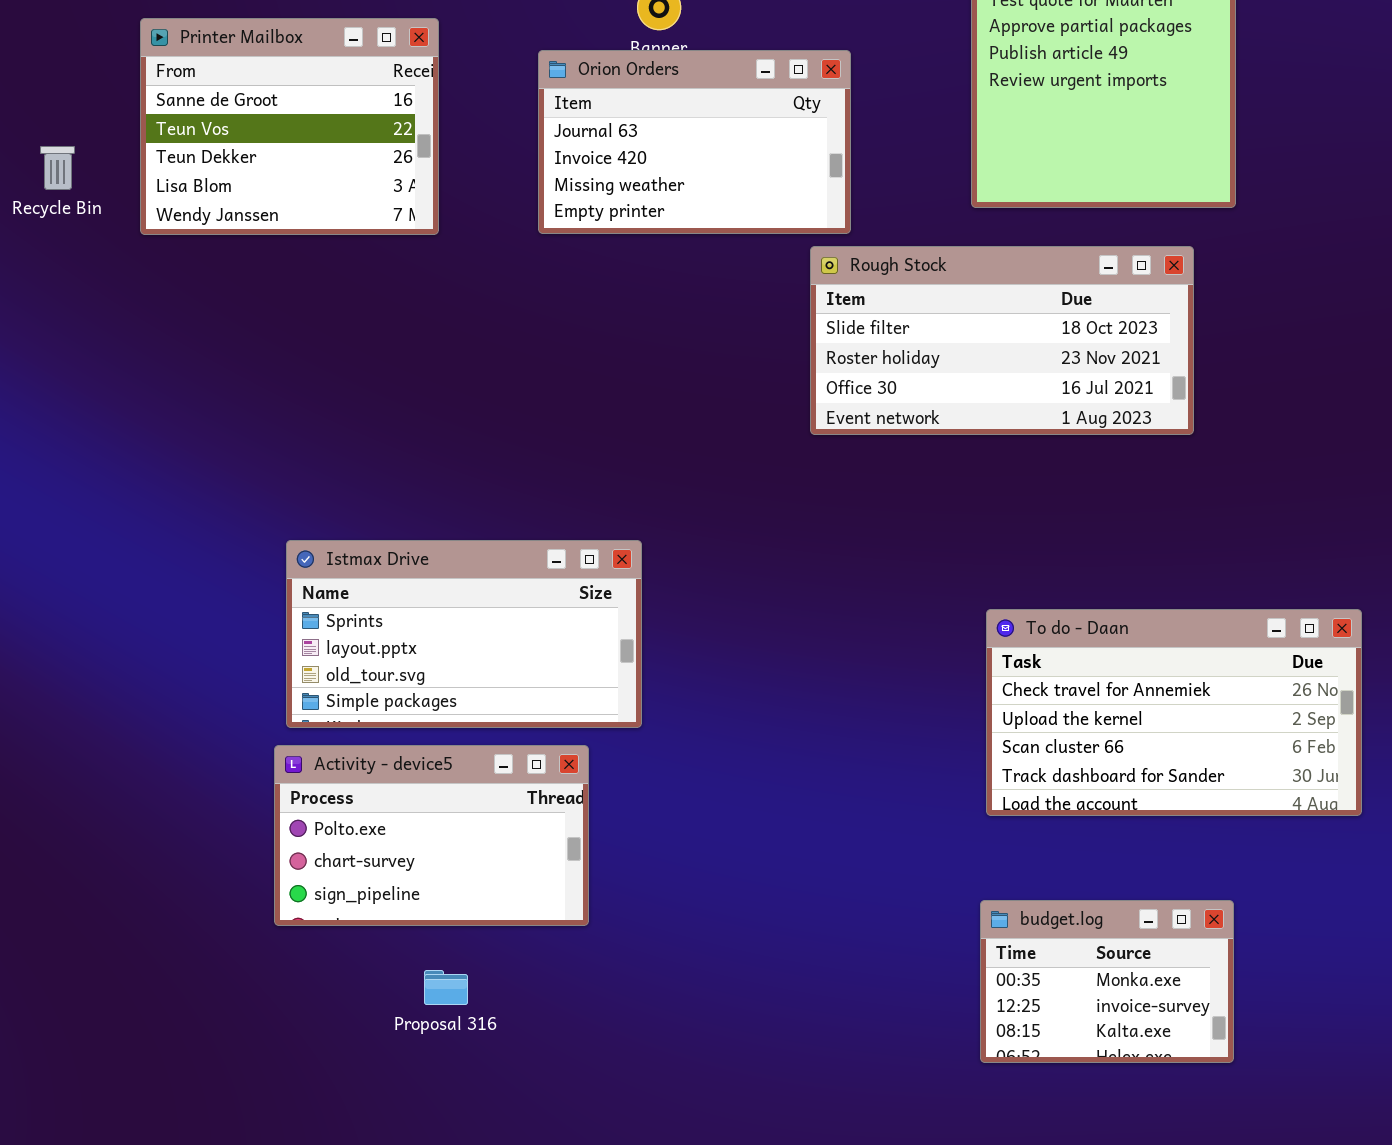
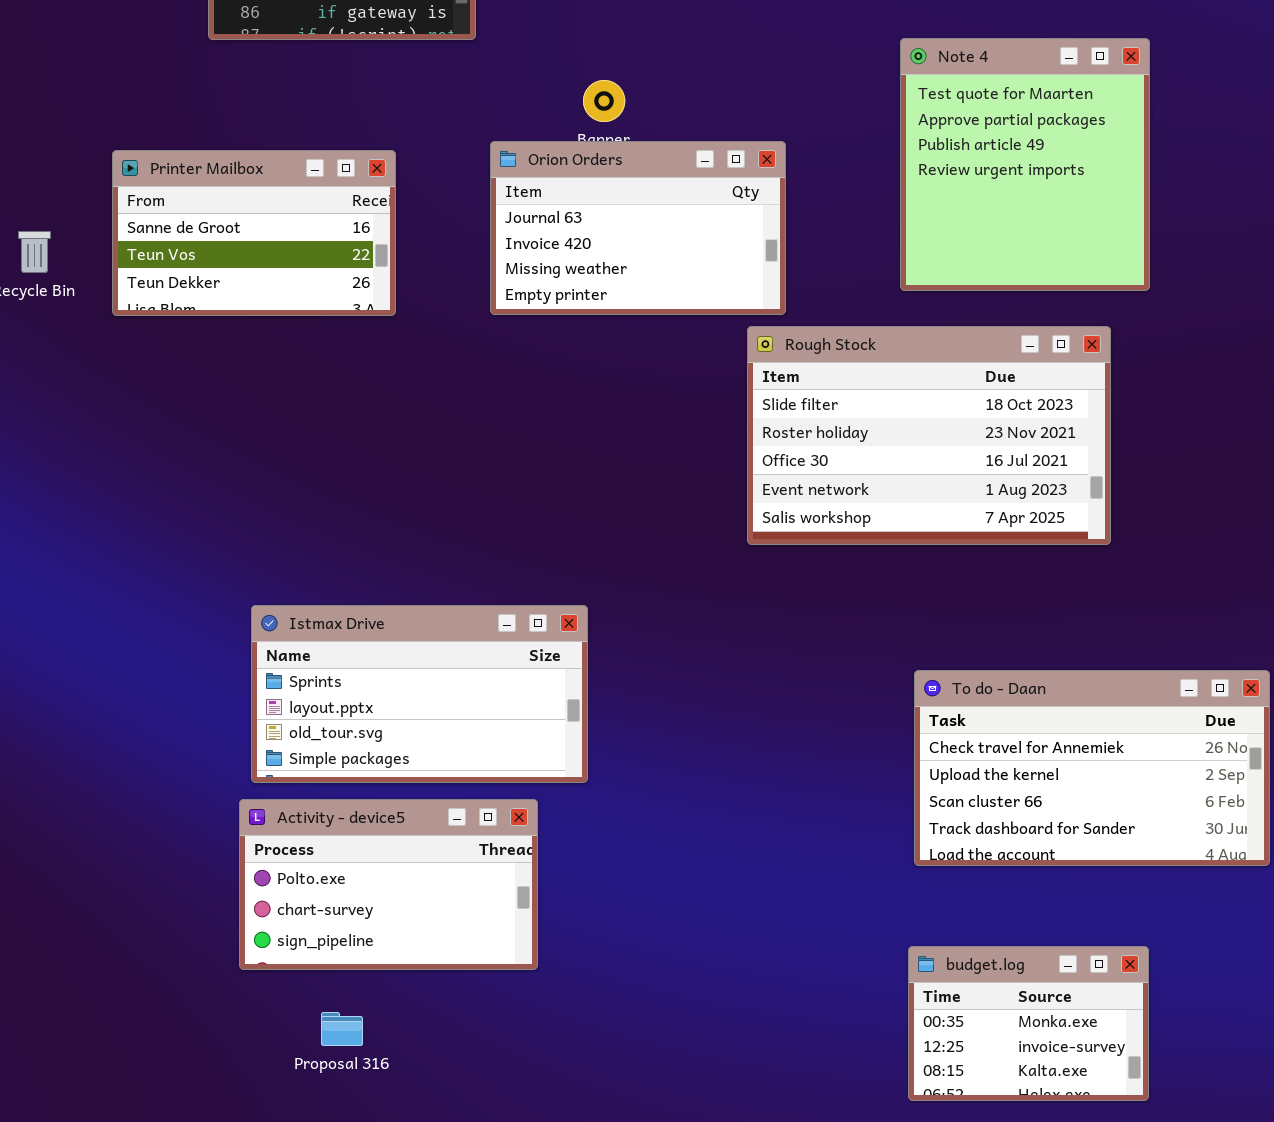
Printer Mailbox: [140,18,439,235] -> [112,150,396,316], resized
Rough Stock: [810,246,1194,435] -> [747,326,1111,545], resized
Proposal 316: [424,970,468,1005] -> [321,1012,363,1046], moved

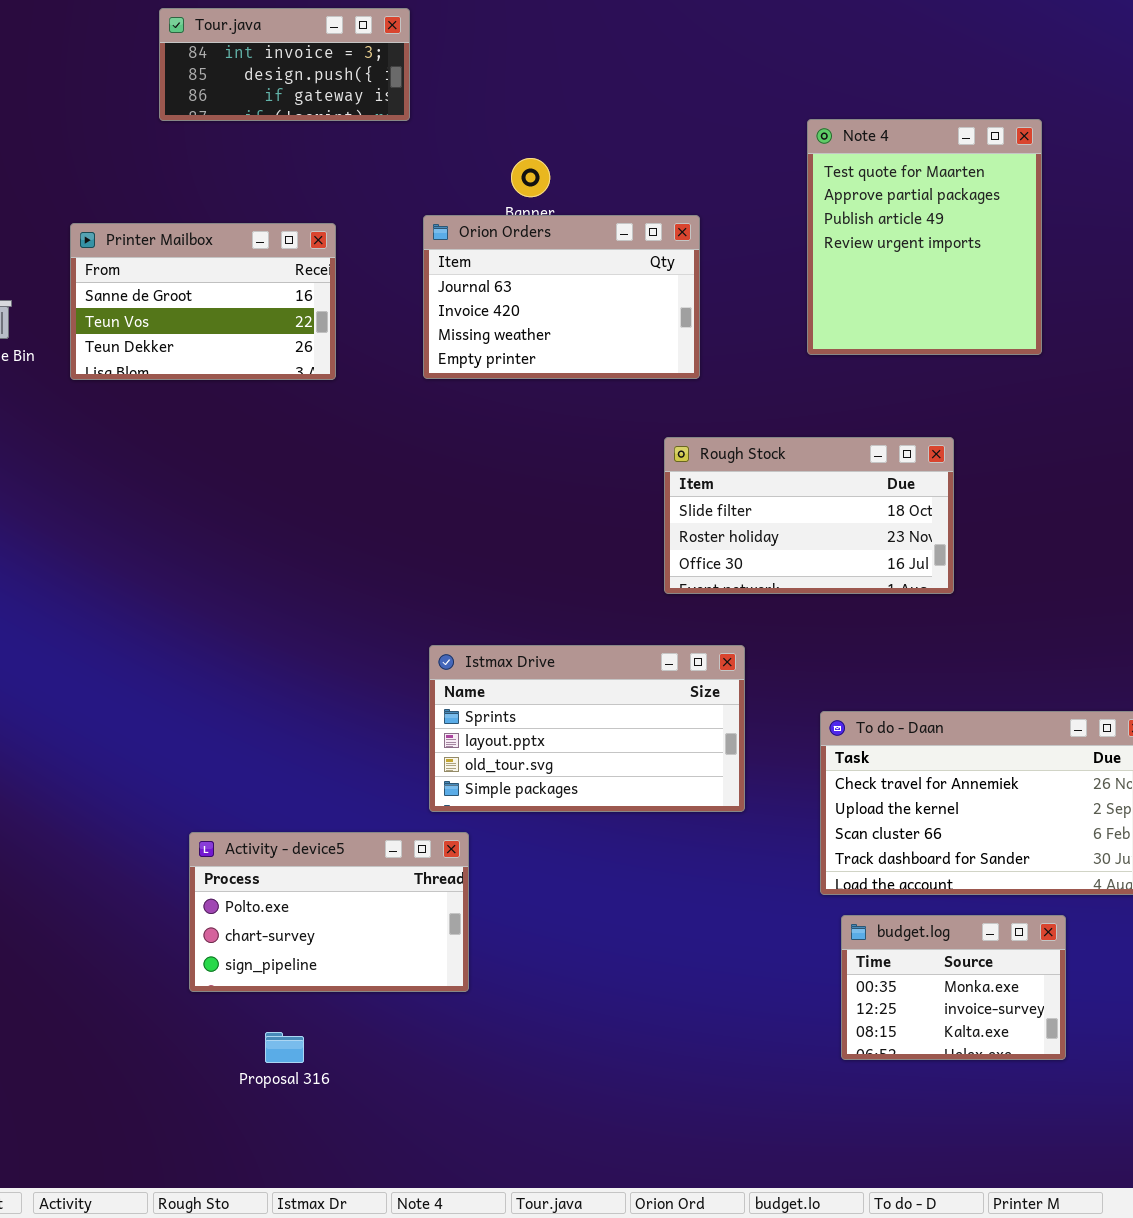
Rough Stock: [747,326,1111,545] -> [664,437,954,594], resized
Istmax Drive: [251,605,588,783] -> [429,645,745,812], moved
budget.log: [908,946,1149,1101] -> [841,915,1066,1060], moved

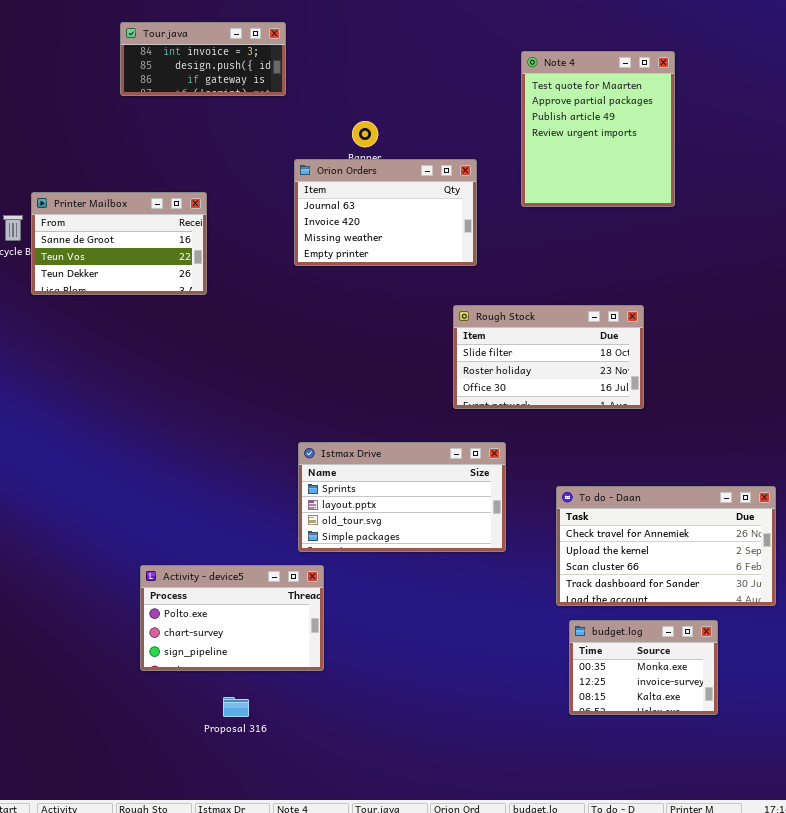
Note 4: [807,119,1042,355] -> [521,51,675,207], moved
Printer Mailbox: [70,223,336,380] -> [31,192,207,295], moved
Proposal 316: [265,1032,304,1063] -> [223,697,249,717], moved

